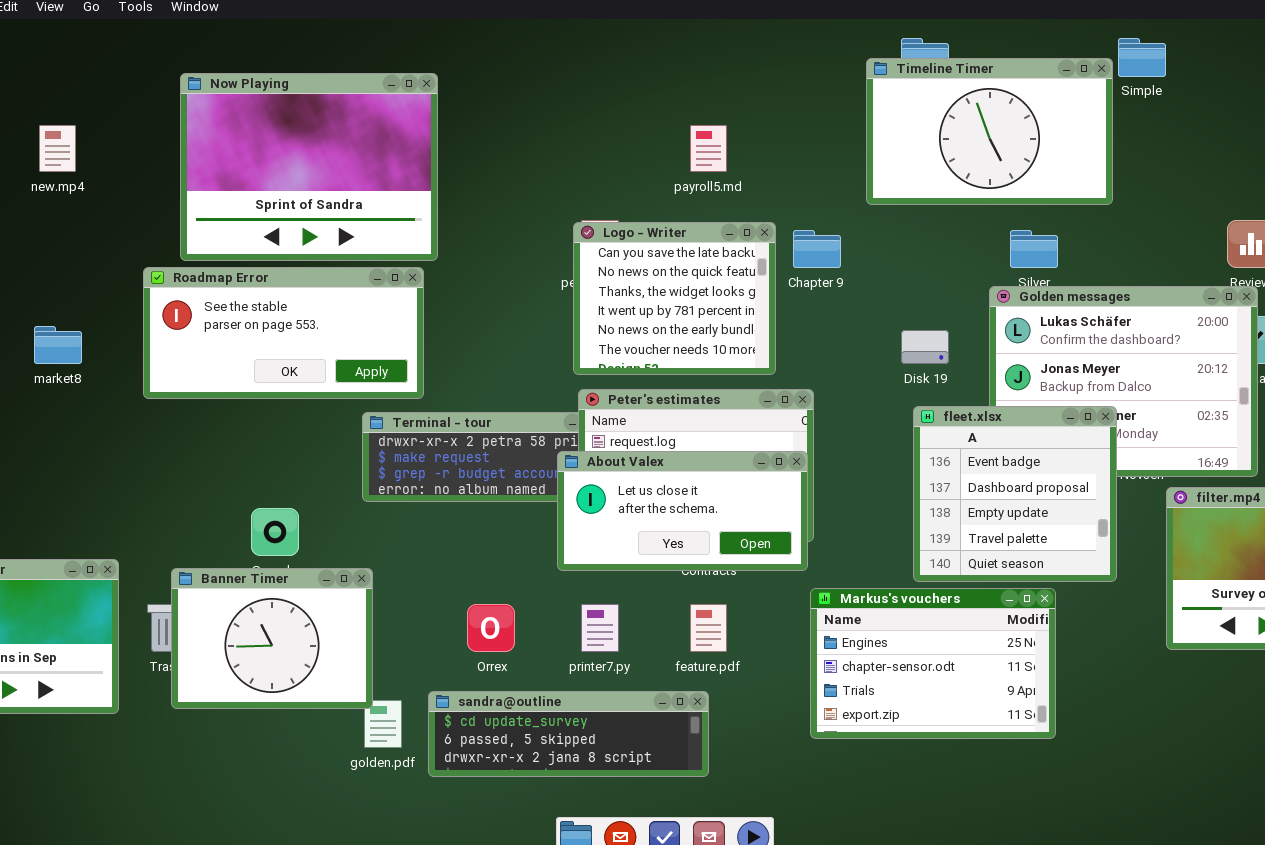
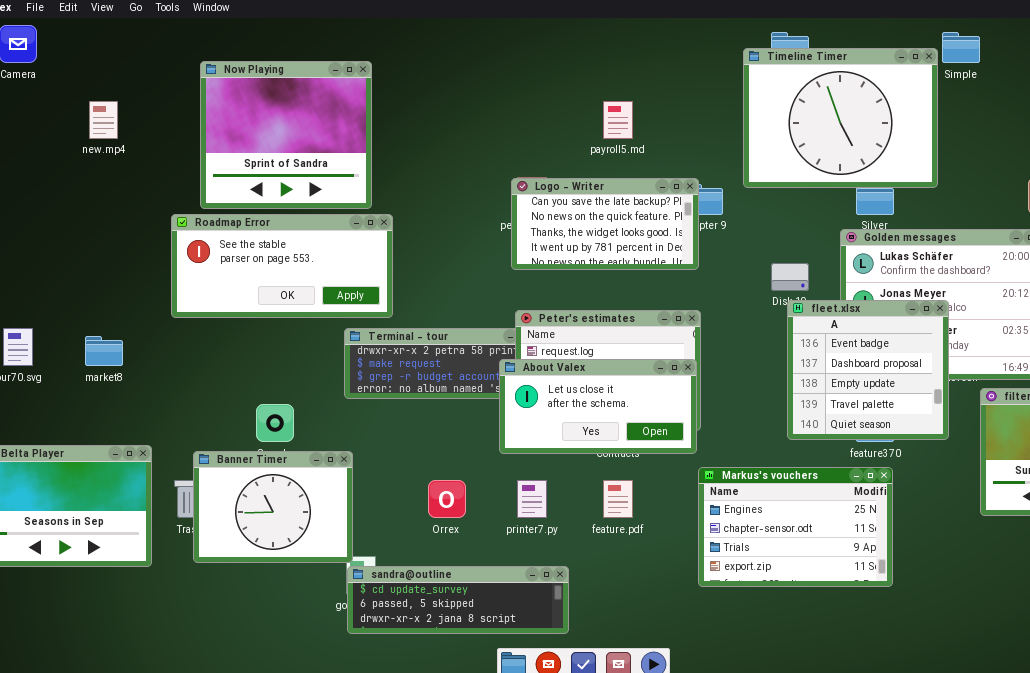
Timeline Timer: [866,58,1113,205] -> [743,48,938,188], resized
Now Playing: [180,73,438,261] -> [200,61,372,209], resized
Logo - Writer: [573,222,776,375] -> [511,178,699,270], resized
market8: [34,326,82,364] -> [85,336,123,366], moved
fleet.xlsx: [913,406,1117,582] -> [787,300,949,440], moved
sandra@outline: [428,691,709,777] -> [347,566,569,634], moved

